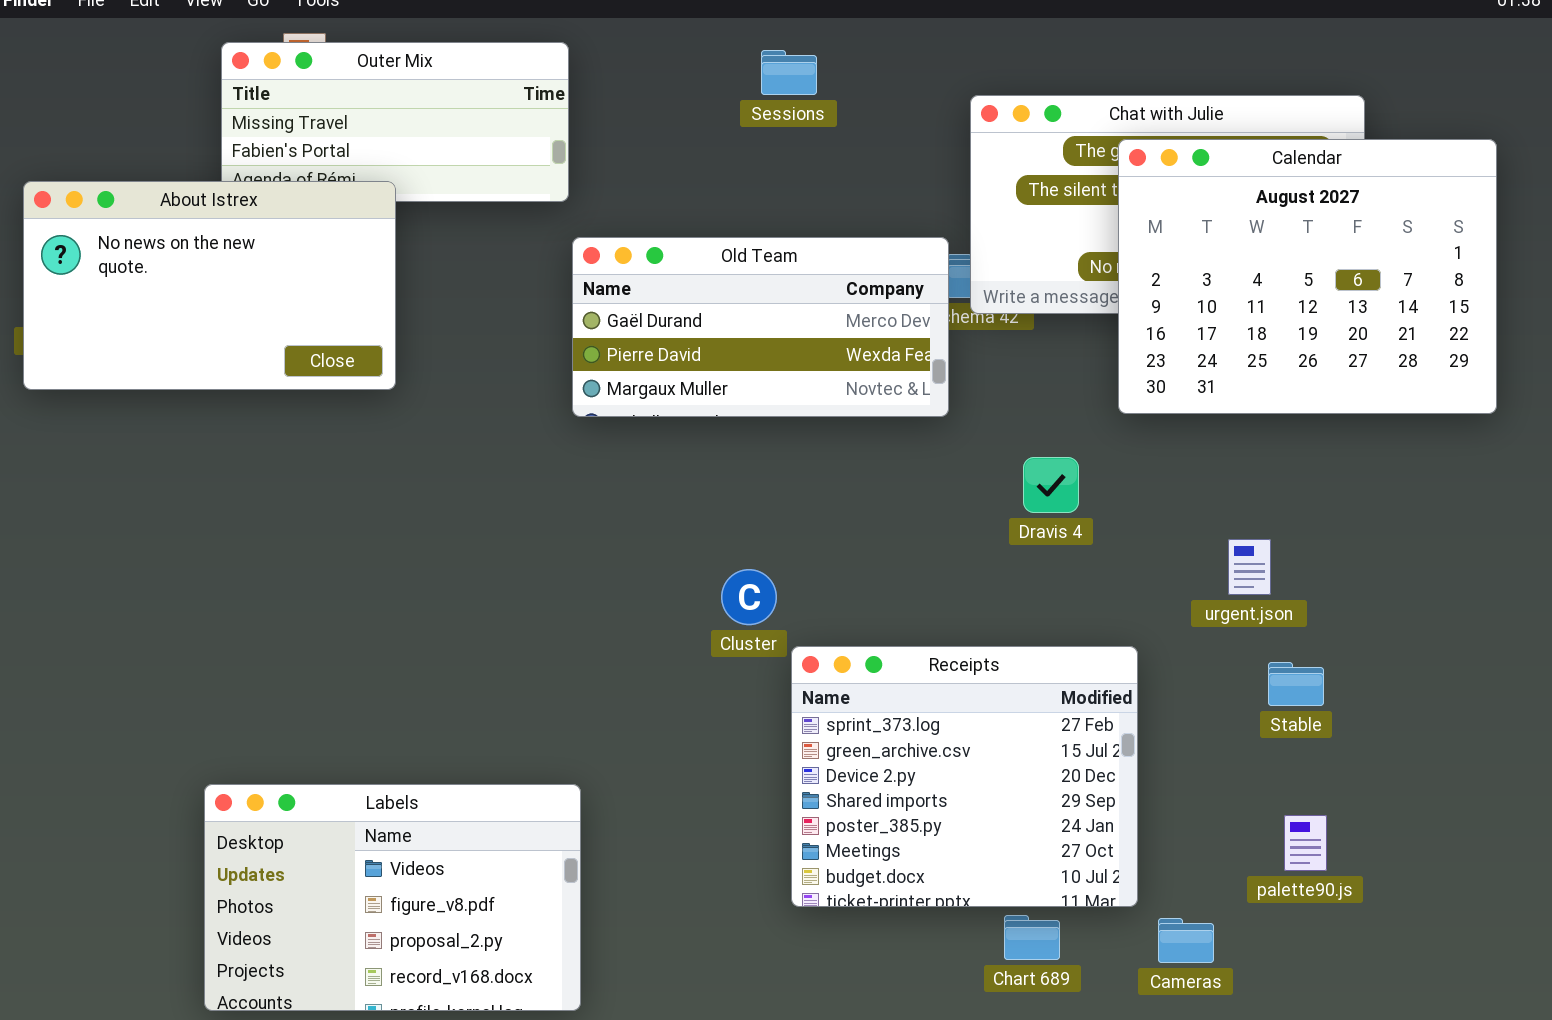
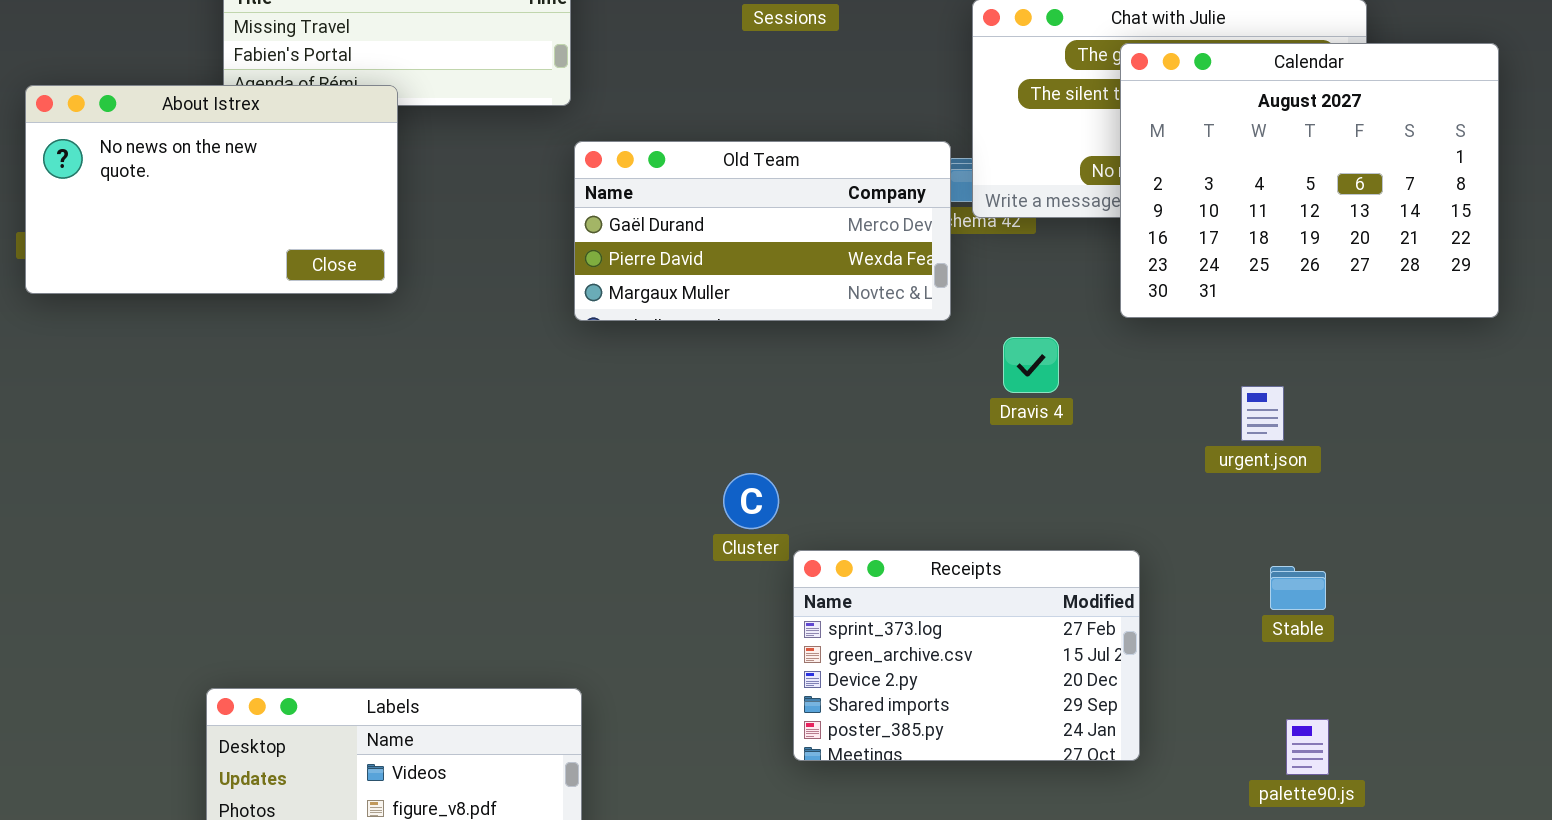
Dravis 4: [1023,457,1079,513] -> [1003,337,1059,393], moved
urgent.json: [1228,539,1271,595] -> [1241,386,1284,441], moved
Receipts: [791,646,1138,907] -> [793,550,1140,761], resized

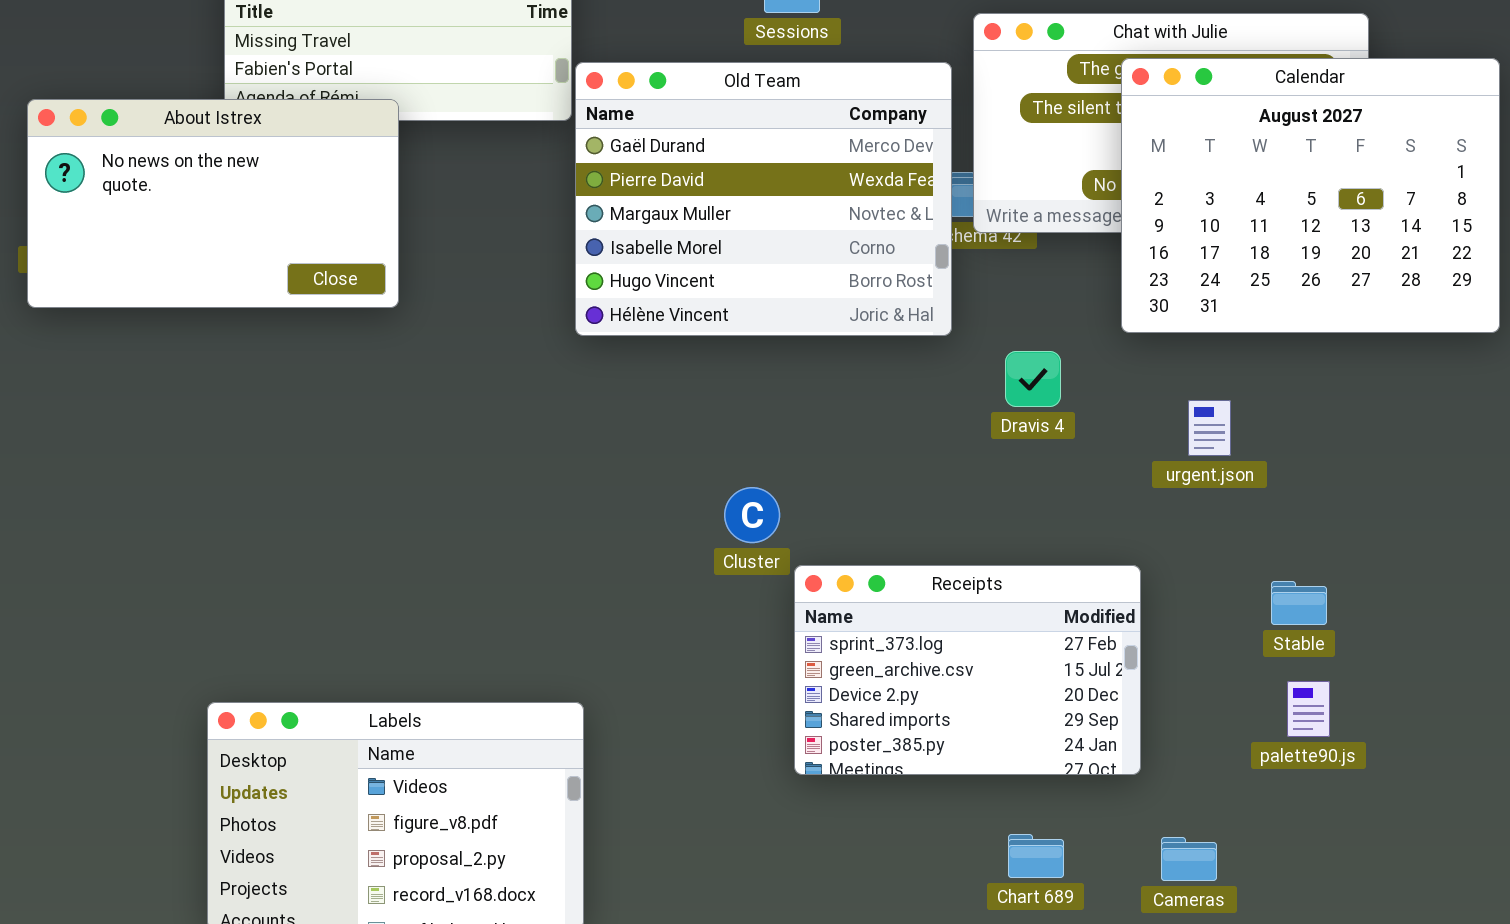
Old Team: [574,141,951,321] -> [575,62,952,336], resized
urgent.json: [1241,386,1284,441] -> [1188,400,1231,456], moved
palette90.js: [1286,719,1329,775] -> [1287,681,1330,737], moved

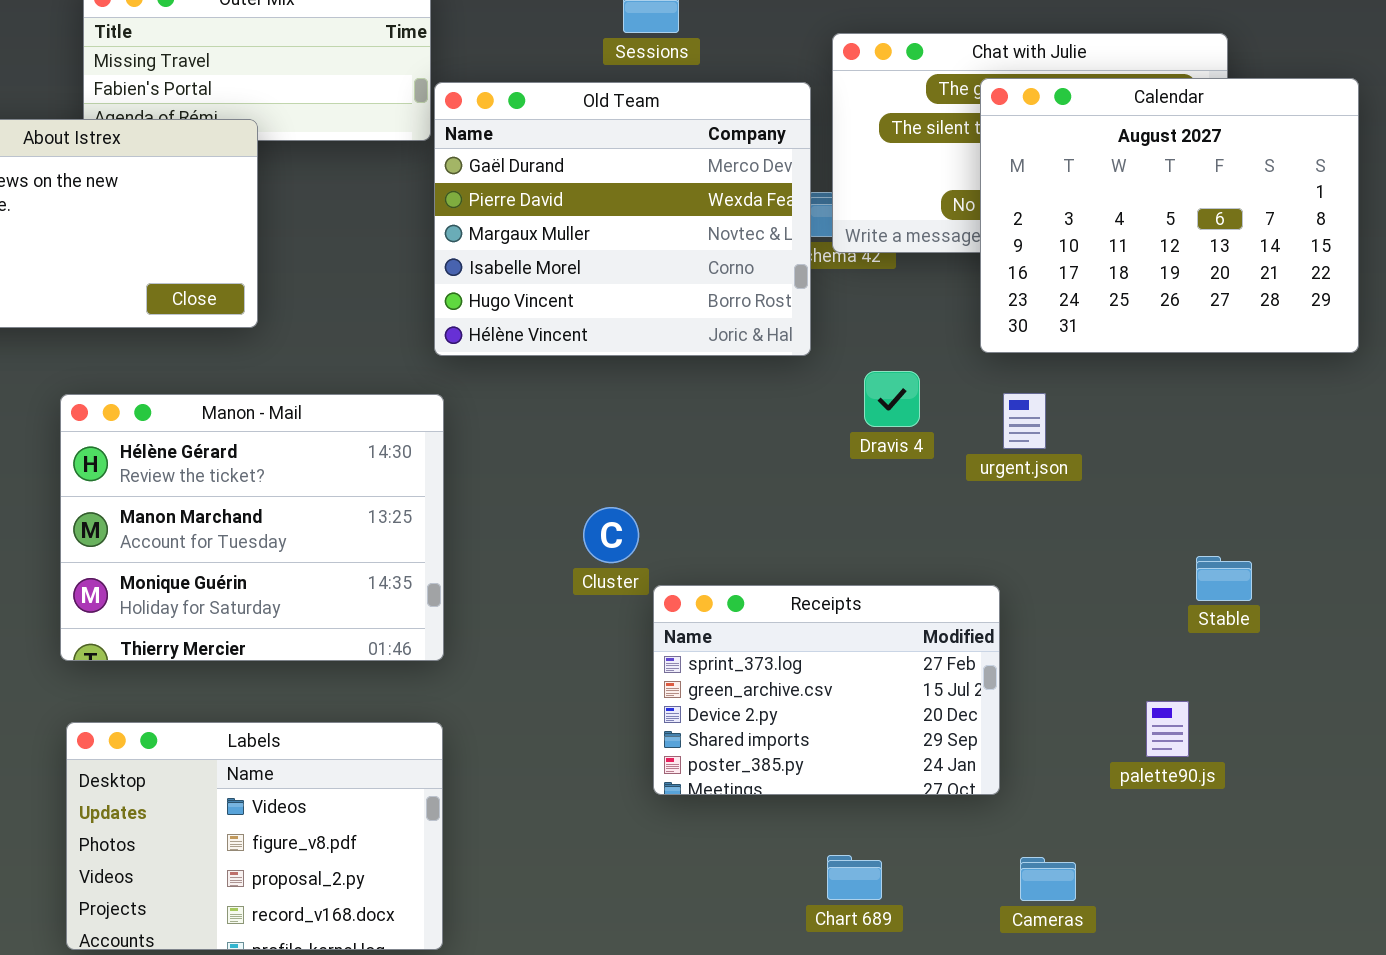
Manon - Mail: none -> [60,394,444,661], opened
urgent.json: [1188,400,1231,456] -> [1003,393,1046,449], moved
Stable: [1271,581,1327,625] -> [1196,556,1252,601], moved
Chart 689: [1008,834,1064,878] -> [827,855,882,900], moved

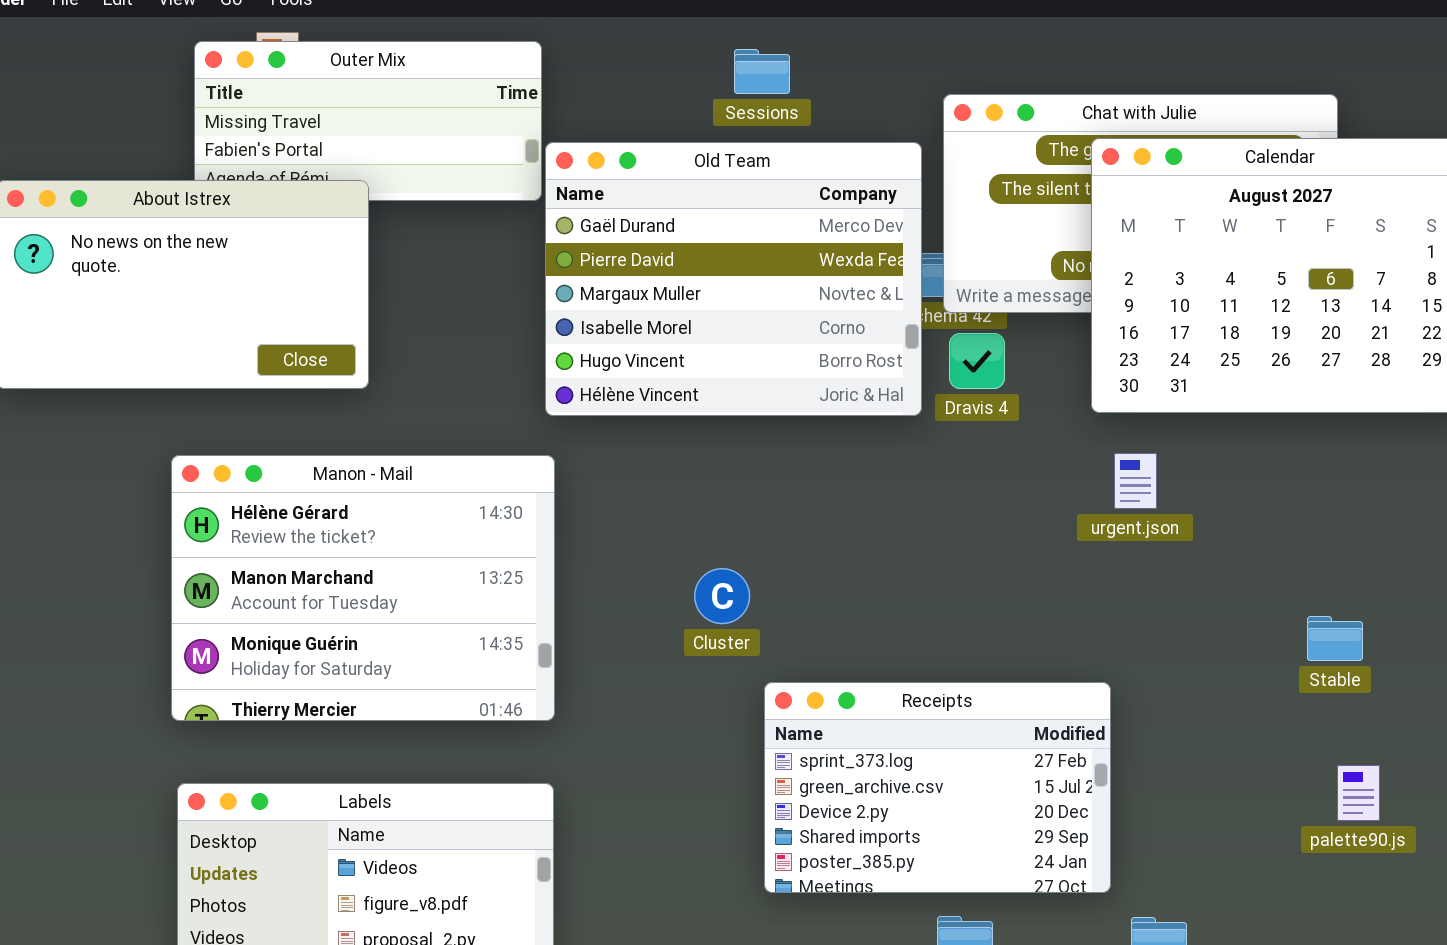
Dravis 4: [864,371,920,427] -> [949,333,1005,389], moved
Receipts: [653,585,1000,795] -> [764,682,1111,893], moved
palette90.js: [1146,701,1189,757] -> [1337,765,1380,821], moved

